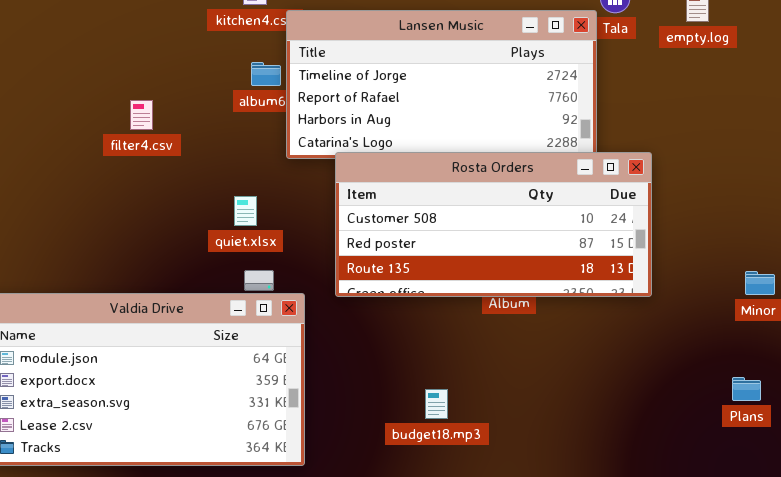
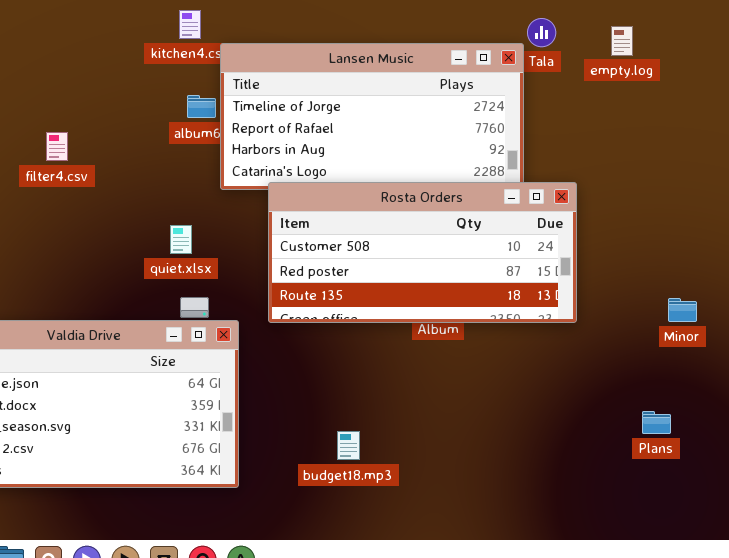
filter4.csv: [130,100,153,130] -> [46,132,68,161], moved
Plans: [732,377,761,401] -> [642,411,671,434], moved
budget18.mp3: [425,389,448,419] -> [337,431,360,460], moved

